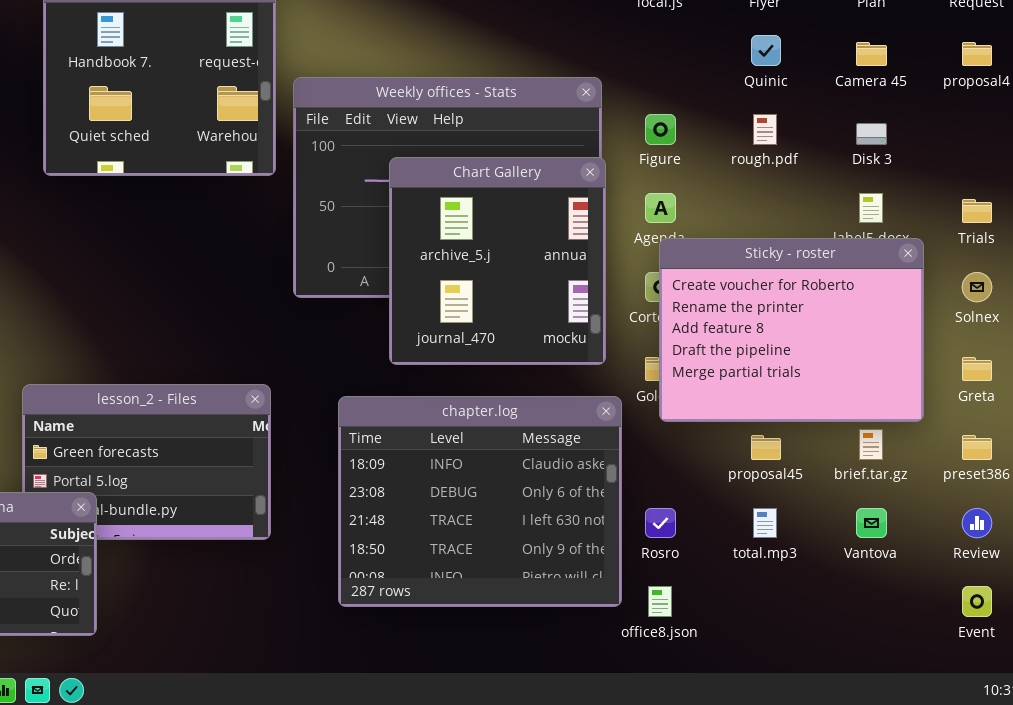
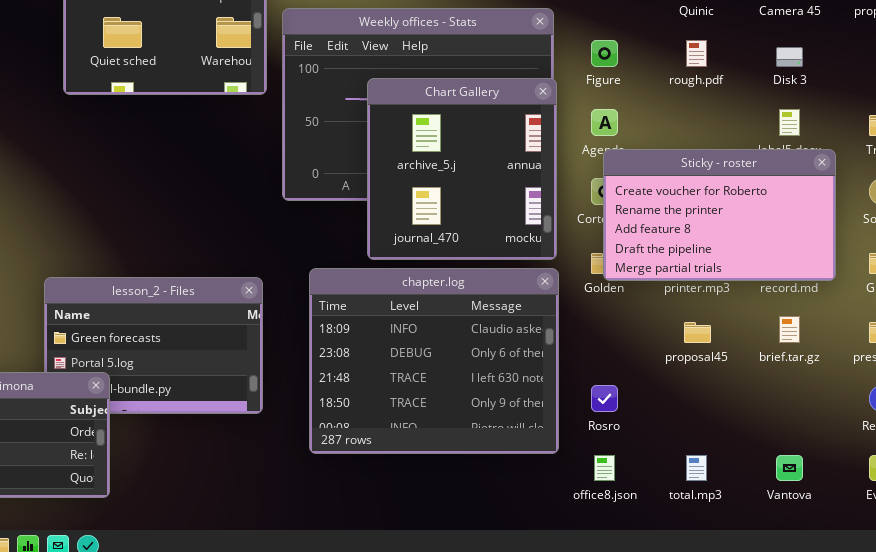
Sticky - roster: [659,238,924,422] -> [603,149,836,281], resized
chapter.log: [338,396,622,607] -> [309,268,559,454], moved
total.mp3: [753,508,777,538] -> [686,455,707,481], moved
Vantova: [856,508,887,538] -> [776,455,803,481], moved

